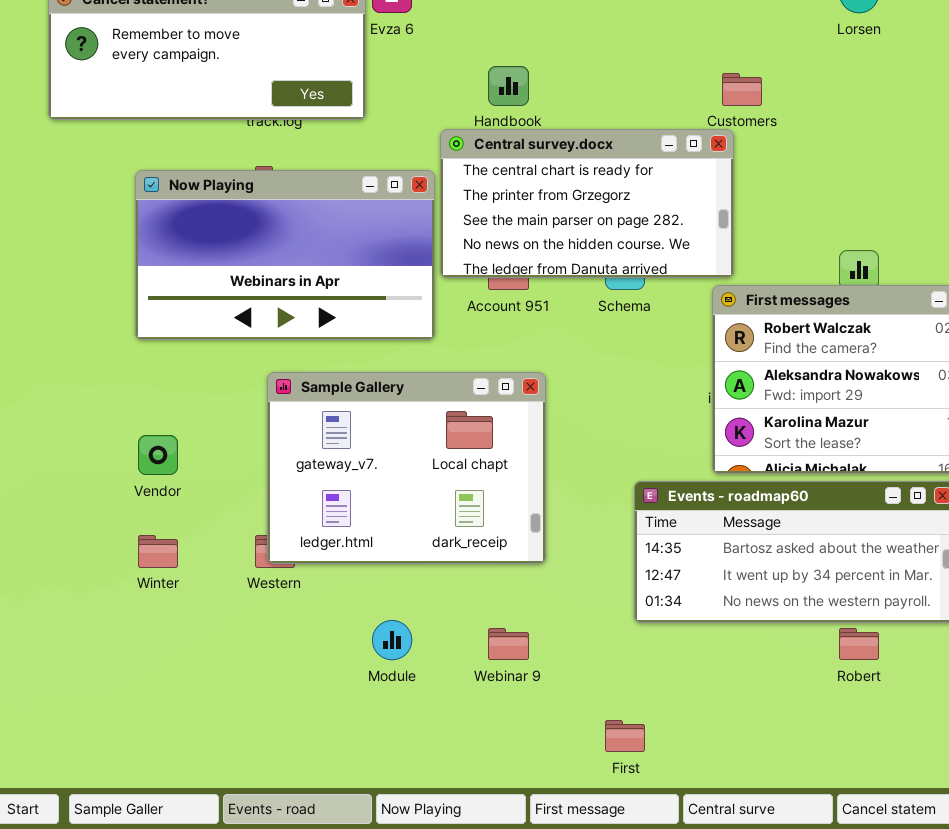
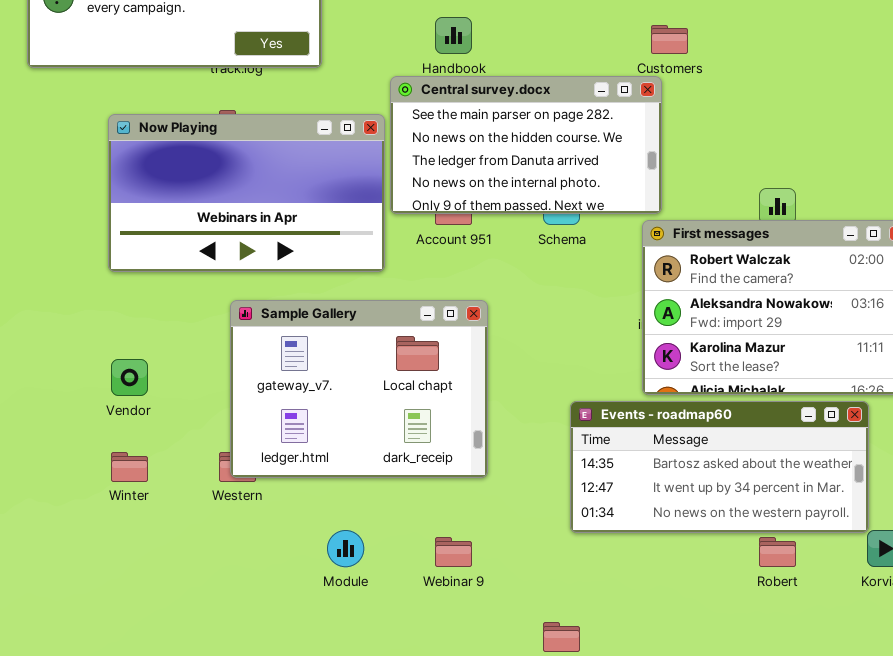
Central survey.docx: [440,129,734,278] -> [390,76,662,214], scrolled down 2 rows

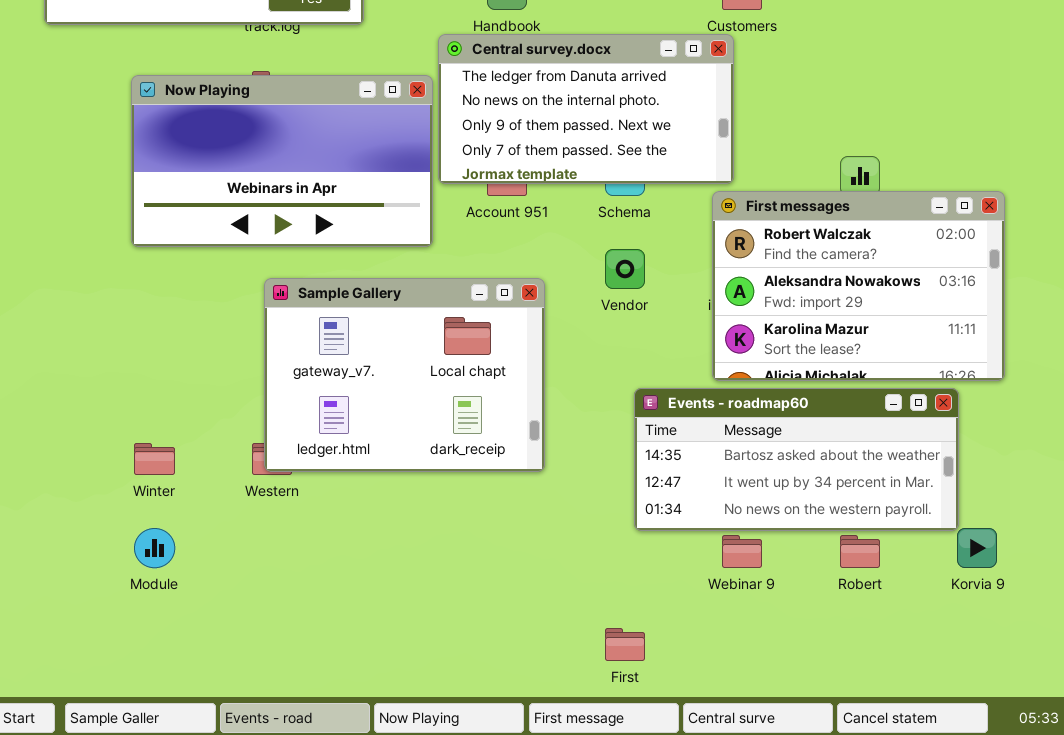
Central survey.docx: [390,76,662,214] -> [438,34,734,184], scrolled down 2 rows
Vendor: [111,359,148,396] -> [605,249,645,289], moved
Module: [327,530,364,567] -> [134,528,175,568], moved
Webinar 9: [435,537,472,567] -> [722,535,762,568], moved

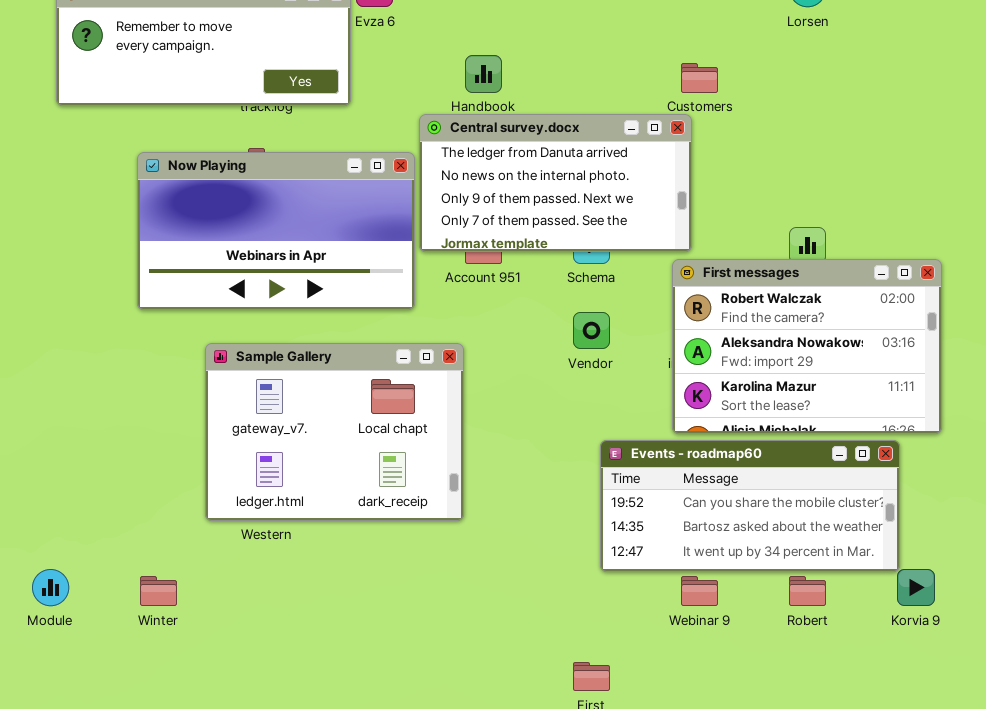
Sample Gallery: [264,278,545,472] -> [205,343,464,521], moved
Events - roadmap60: [634,388,959,531] -> [600,440,900,572], scrolled up 1 row
Winter: [134,443,175,475] -> [140,576,177,606], moved
Module: [134,528,175,568] -> [32,569,69,606], moved

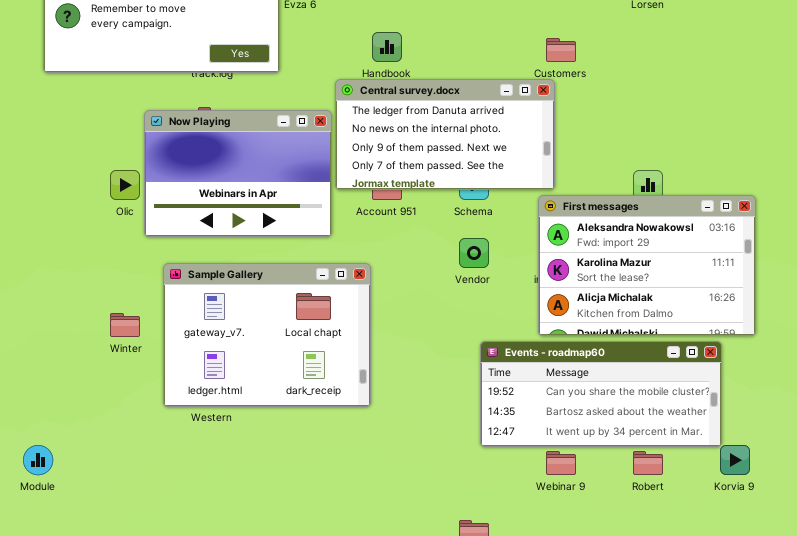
Now Playing: [137,152,415,310] -> [144,110,332,237], resized
First messages: [672,259,942,434] -> [538,195,756,336], scrolled down 1 row
Winter: [140,576,177,606] -> [110,313,140,337], moved

